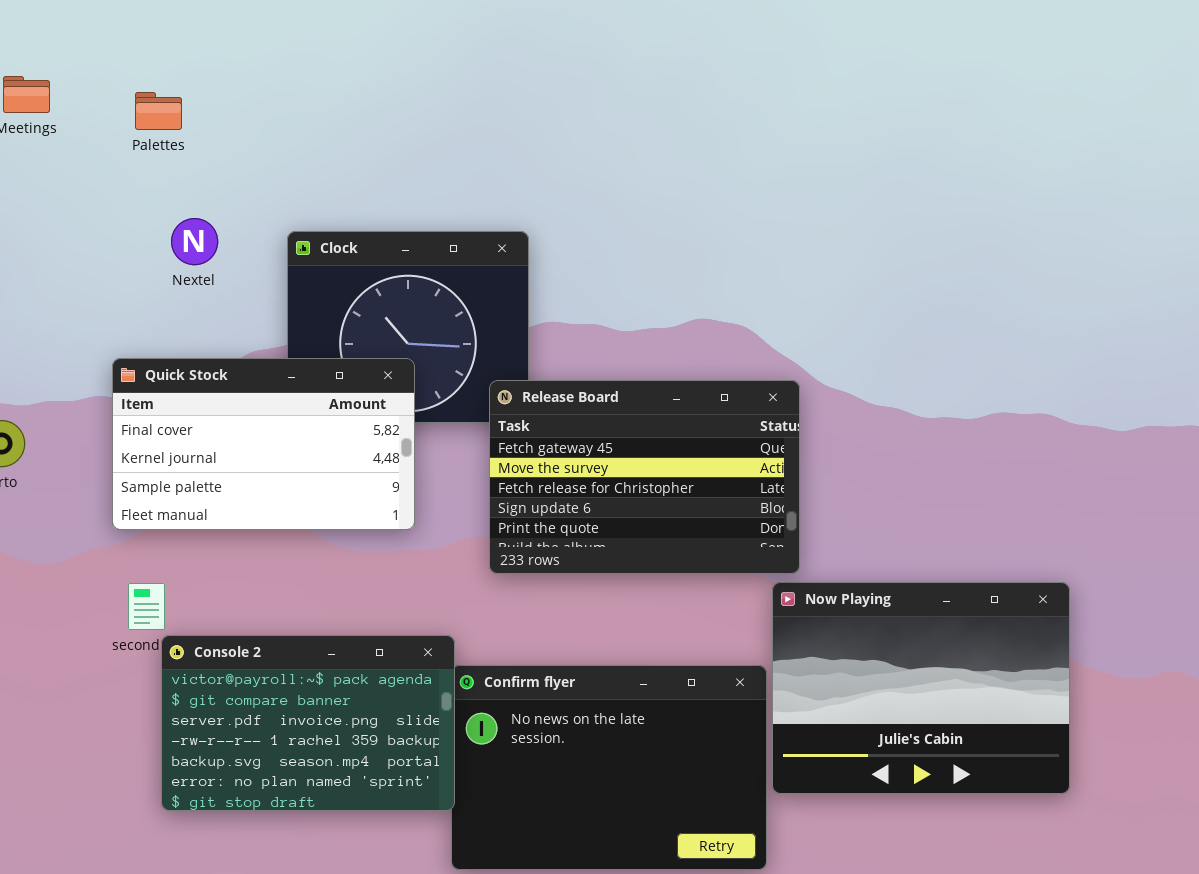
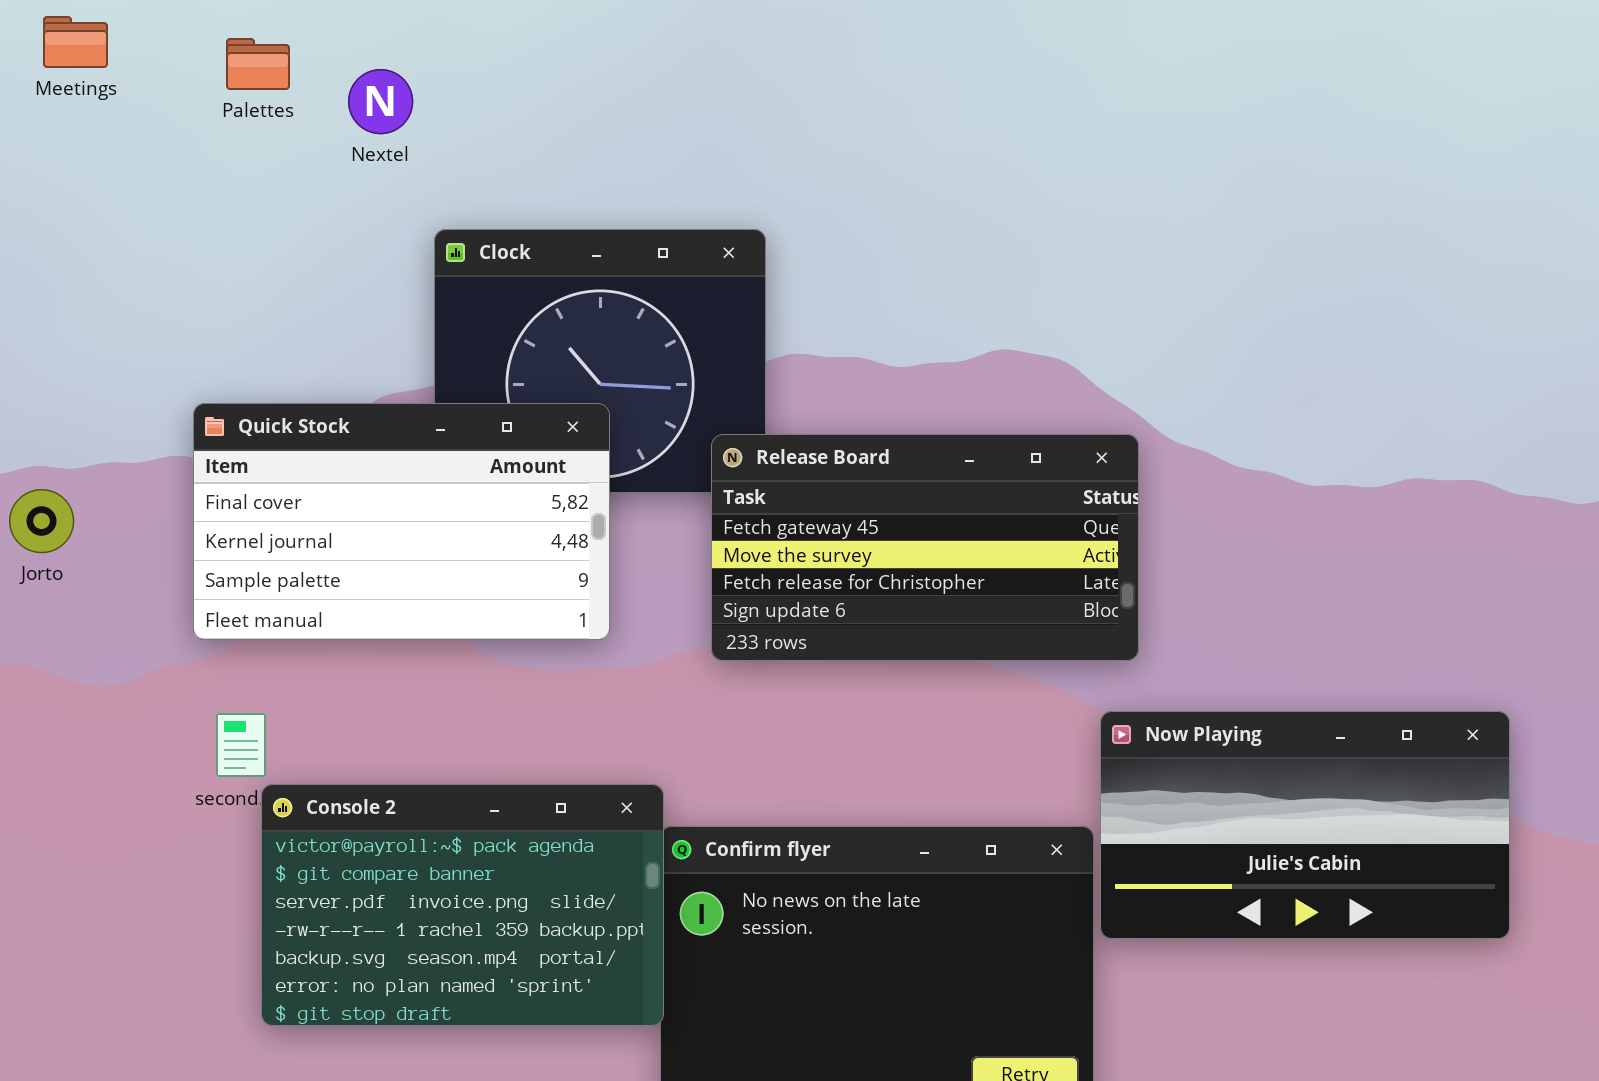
Nextel: [171,218,218,265] -> [348,69,413,134], moved
Release Board: [489,380,800,574] -> [711,434,1139,661], resized
Now Playing: [772,582,1070,794] -> [1100,711,1510,939], resized

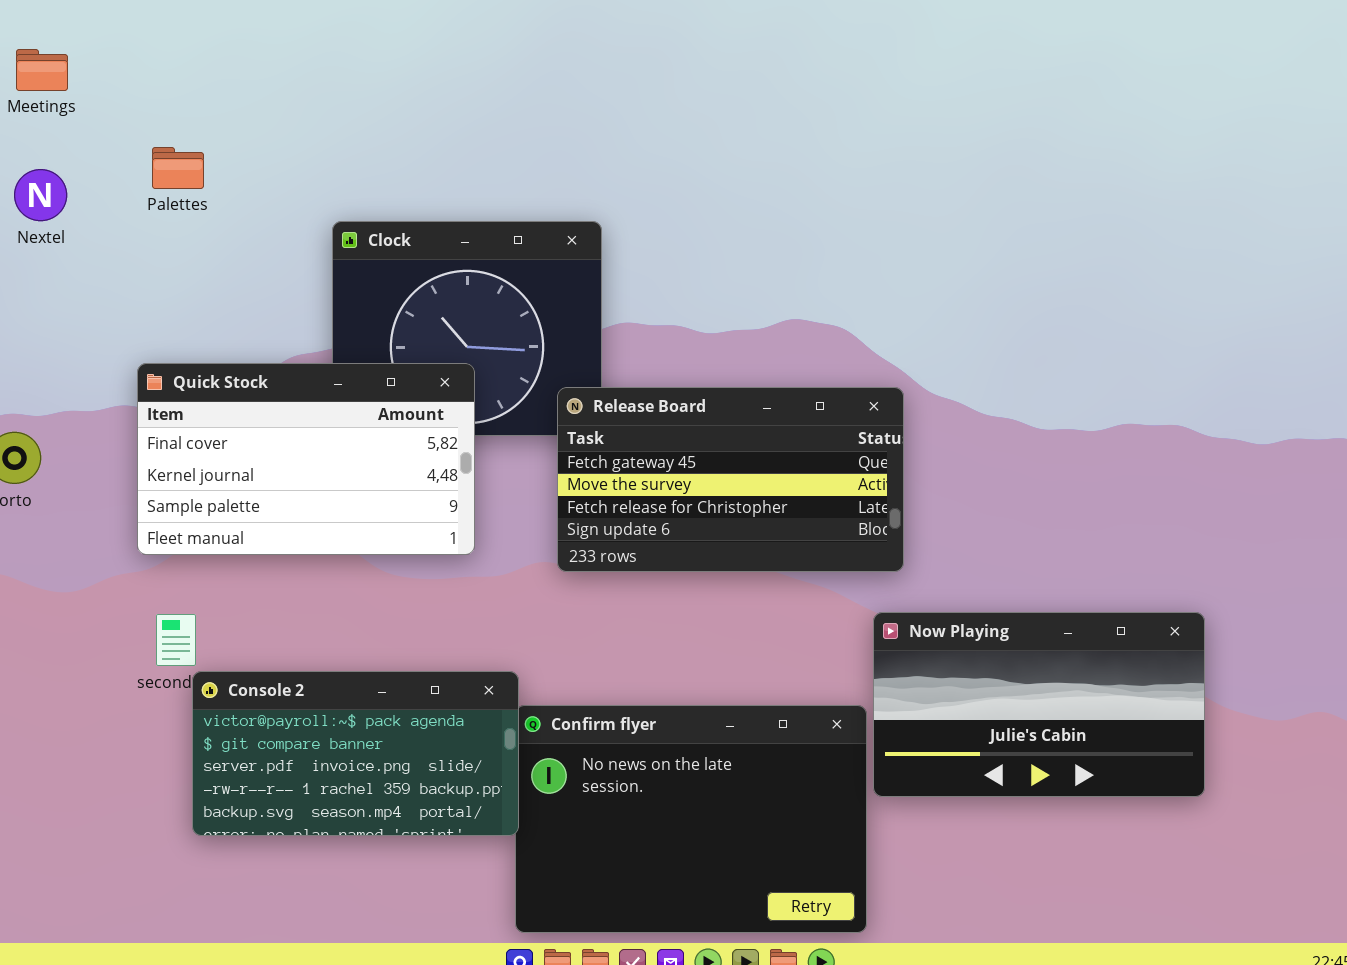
Palettes: [226,38,290,90] -> [152,147,204,189], moved
Nextel: [348,69,413,134] -> [14,169,67,221], moved
Console 2: [261,784,664,1026] -> [192,671,519,836], resized

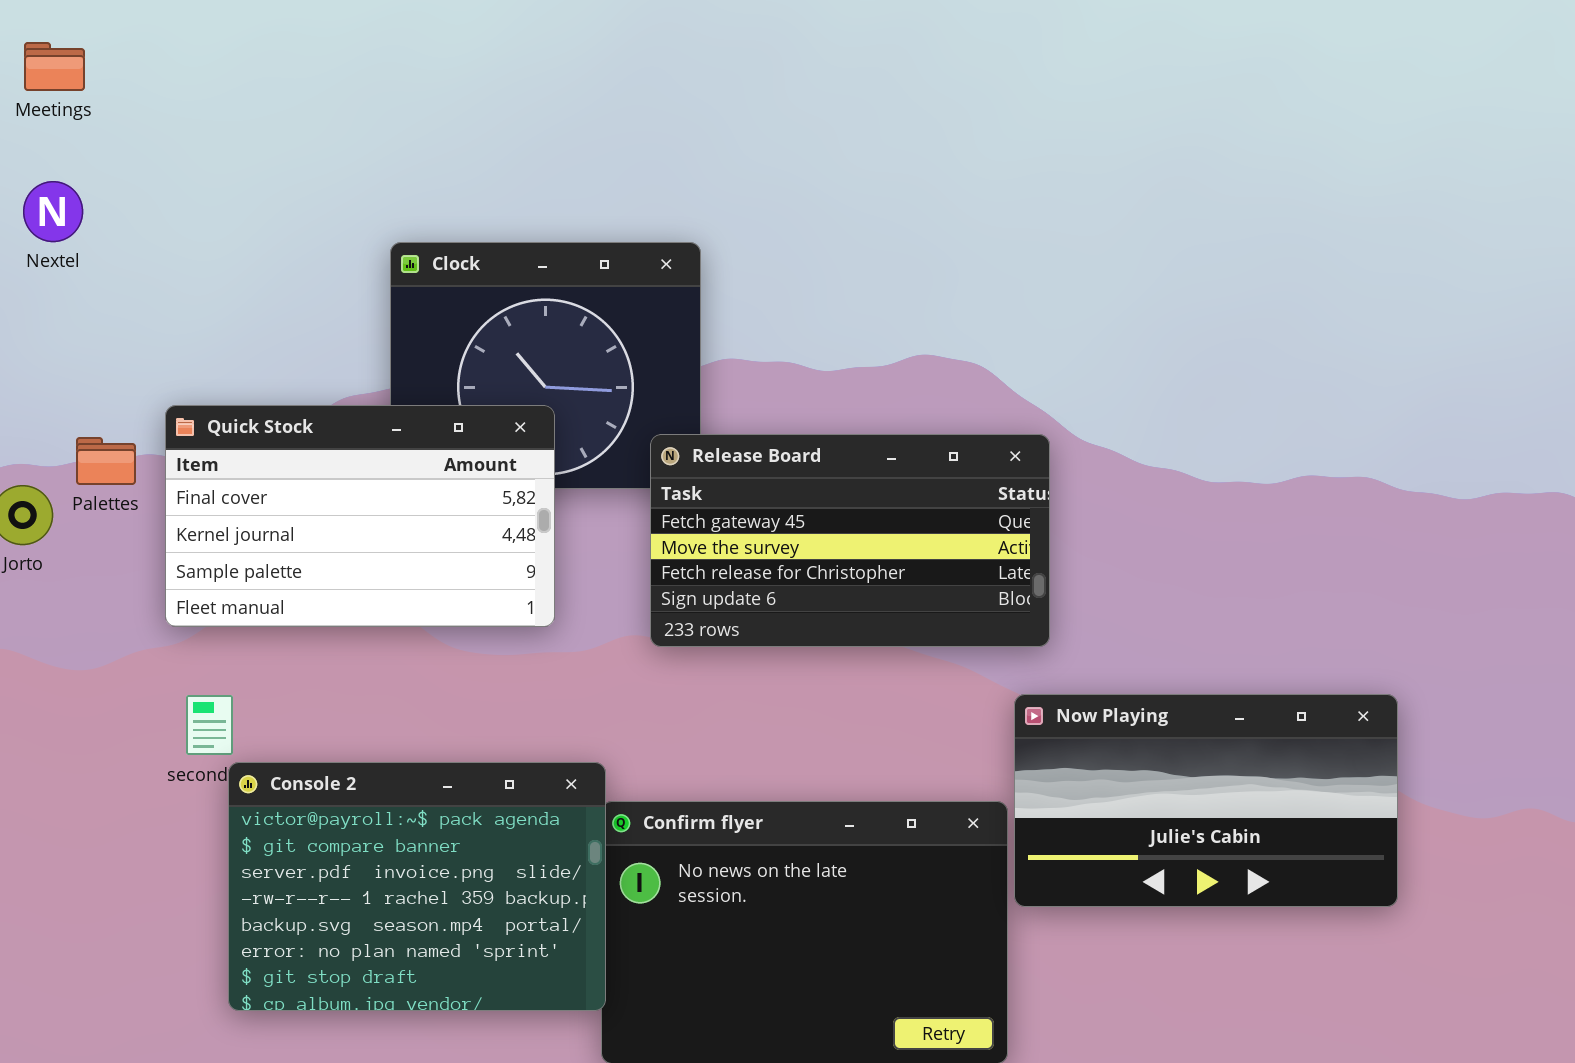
Palettes: [152,147,204,189] -> [76,437,136,485], moved
Console 2: [192,671,519,836] -> [228,762,606,1011], resized

